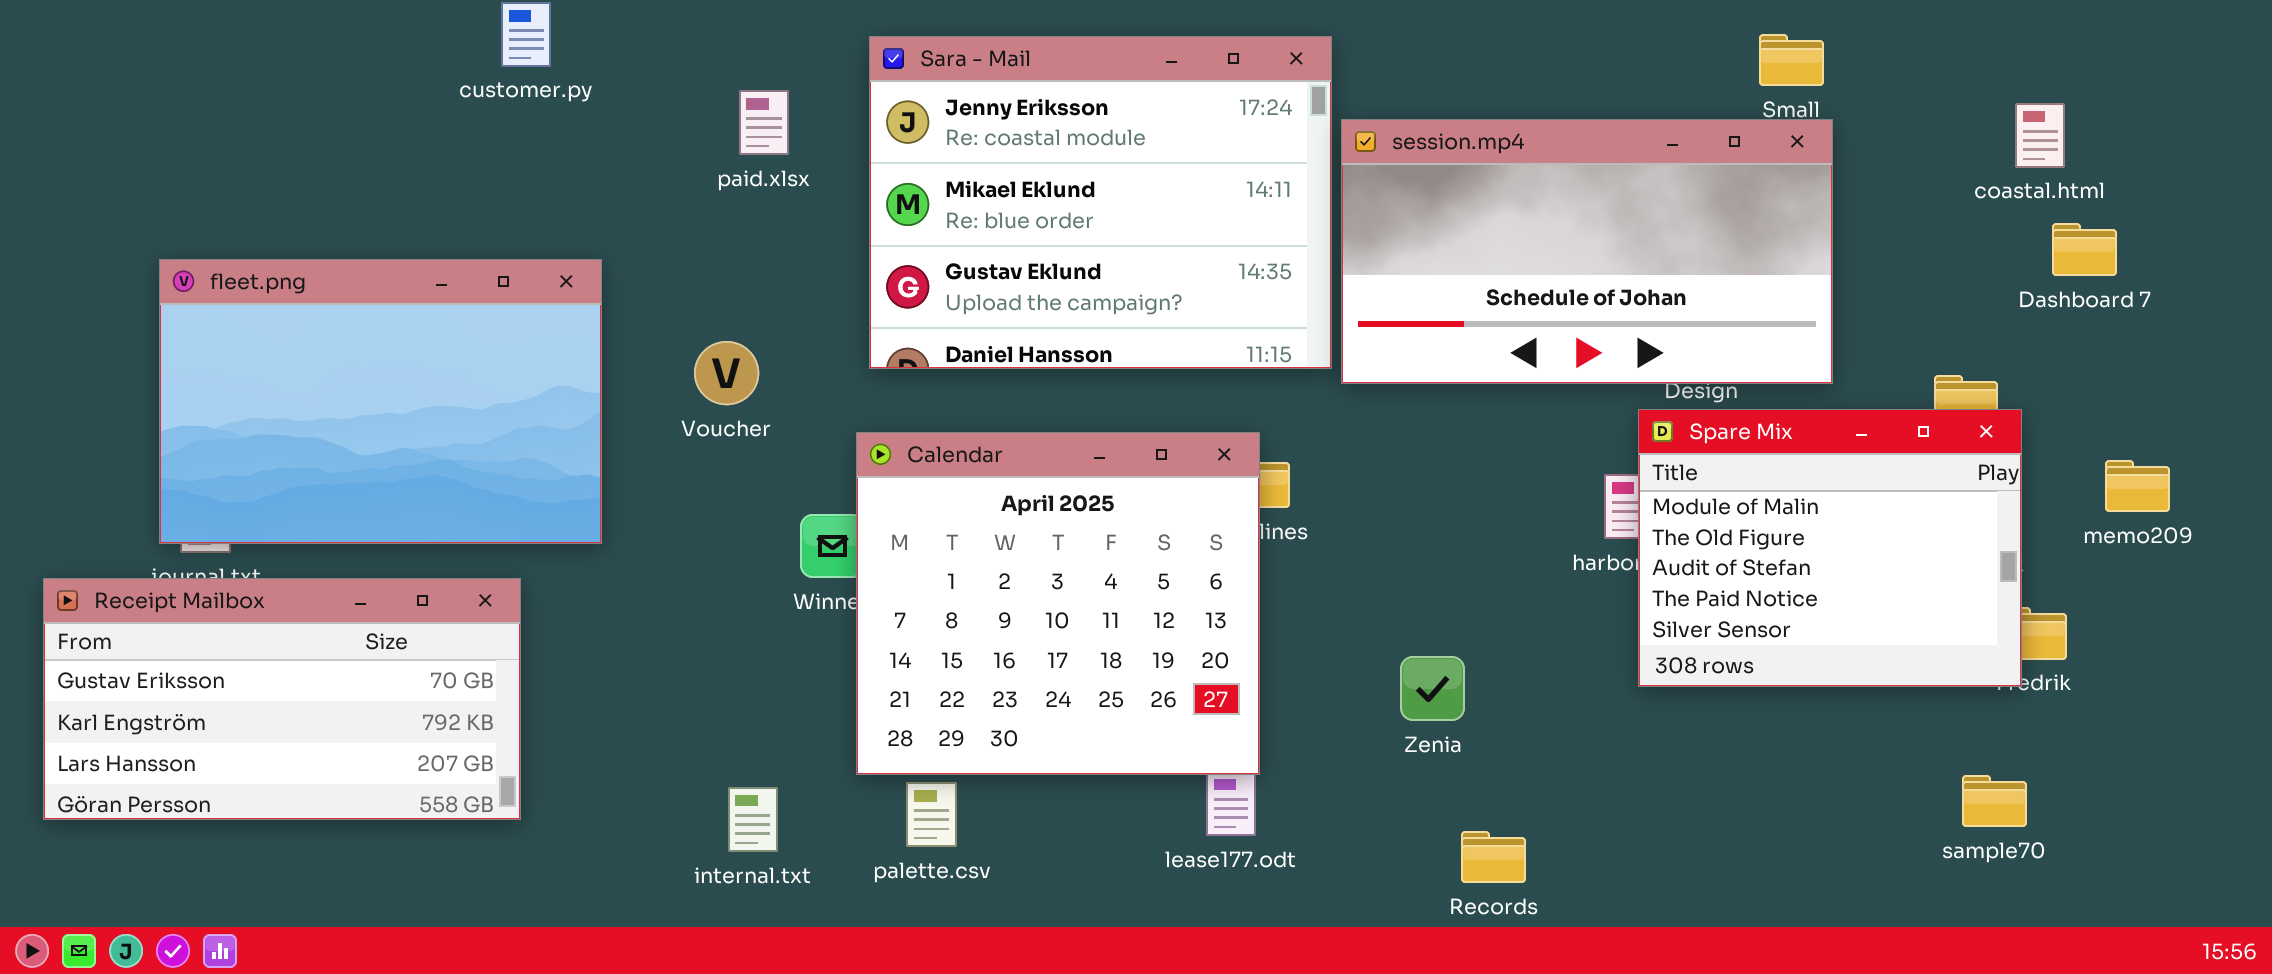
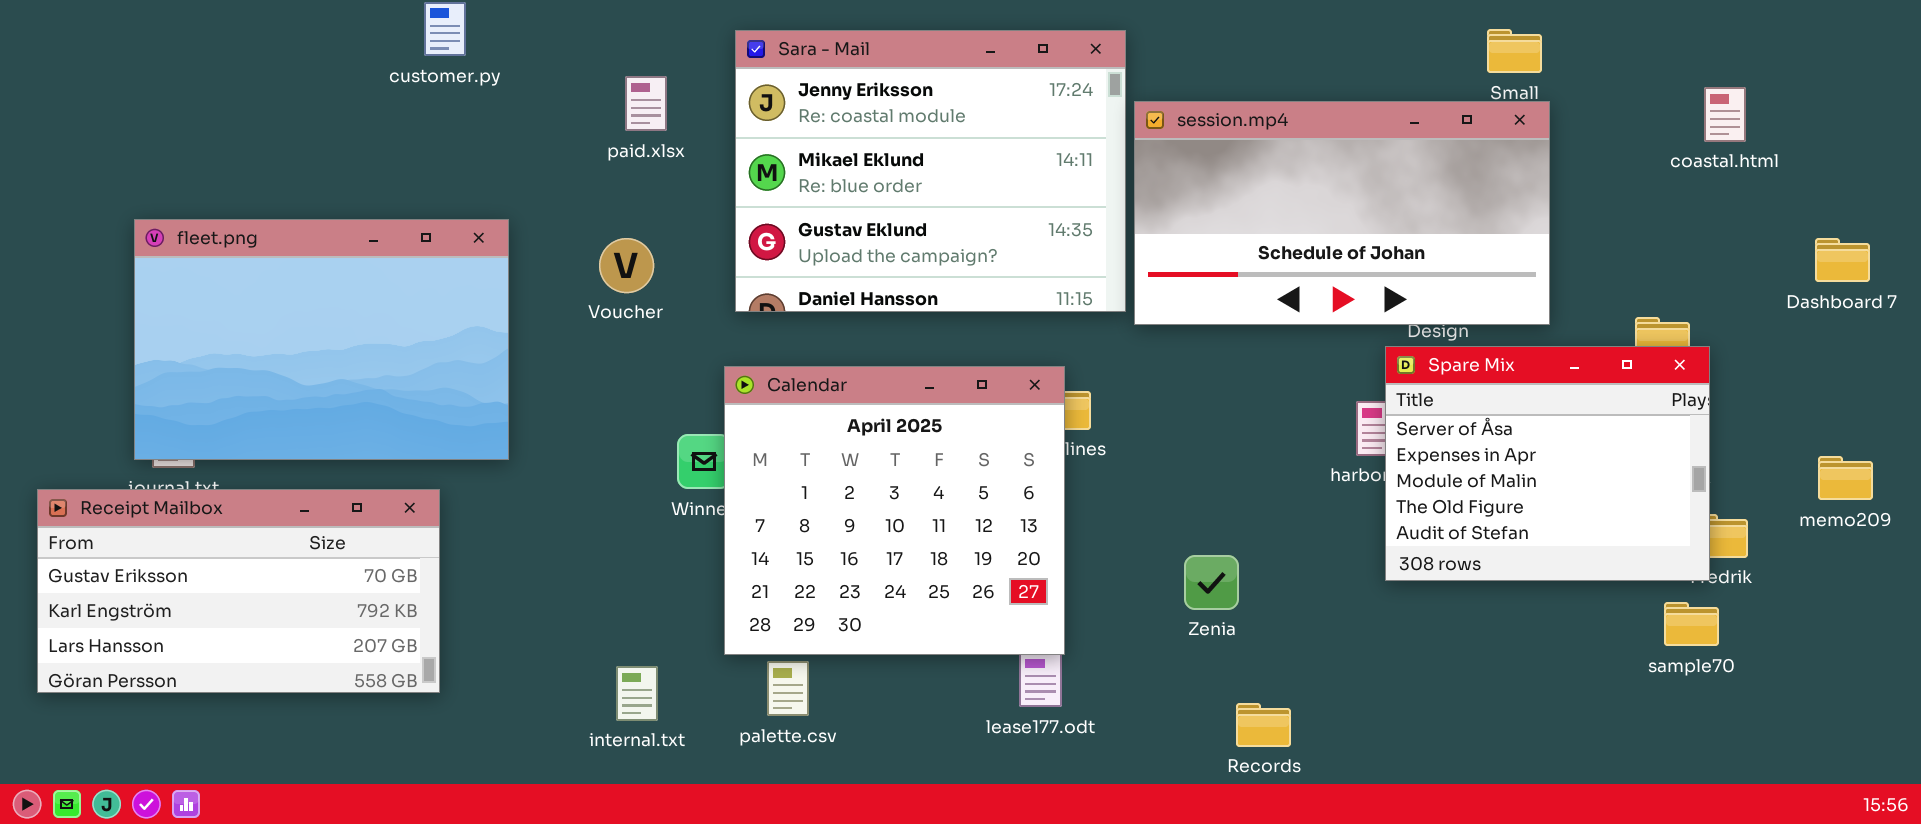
Dashboard 7: [2052,223,2117,276] -> [1815,238,1870,282], moved
Voucher: [694,341,759,405] -> [599,238,654,293], moved
Spare Mix: [1638,409,2022,687] -> [1385,346,1710,581], scrolled up 2 rows
memo209: [2105,460,2170,512] -> [1818,456,1873,500], moved
sample70: [1962,775,2027,827] -> [1664,602,1719,646], moved

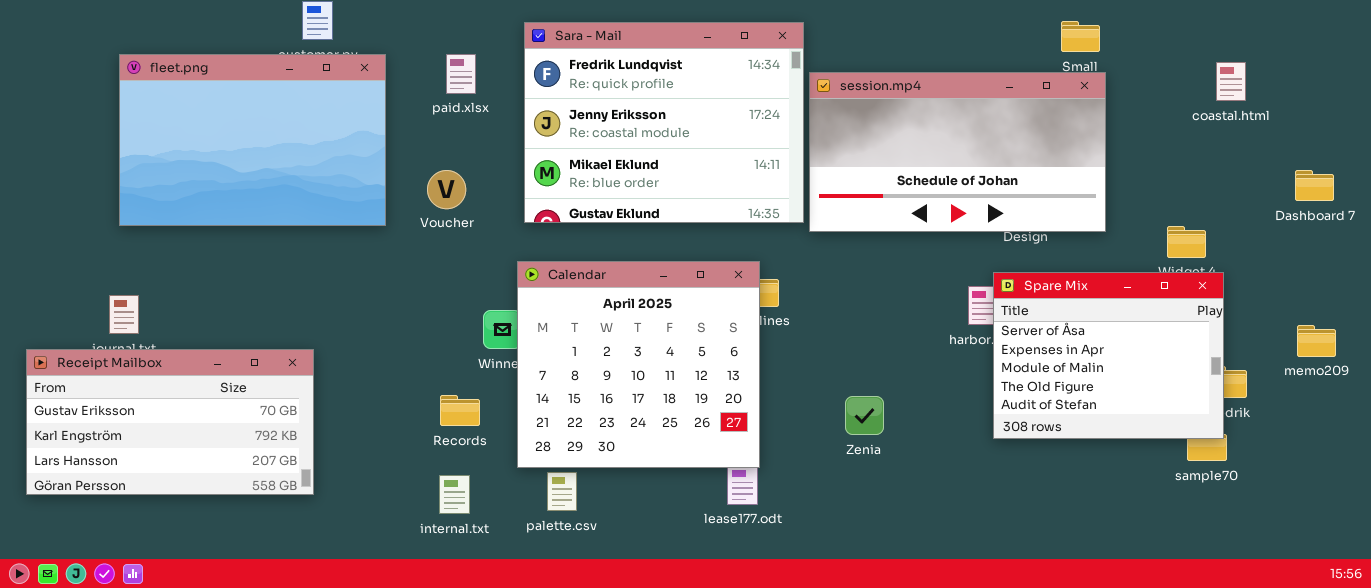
Sara - Mail: [735,30,1126,312] -> [524,22,804,223], scrolled up 1 row
fleet.png: [134,219,509,460] -> [119,54,386,226], moved
Spare Mix: [1385,346,1710,581] -> [993,272,1224,439], moved
Records: [1236,703,1291,747] -> [440,395,480,426], moved

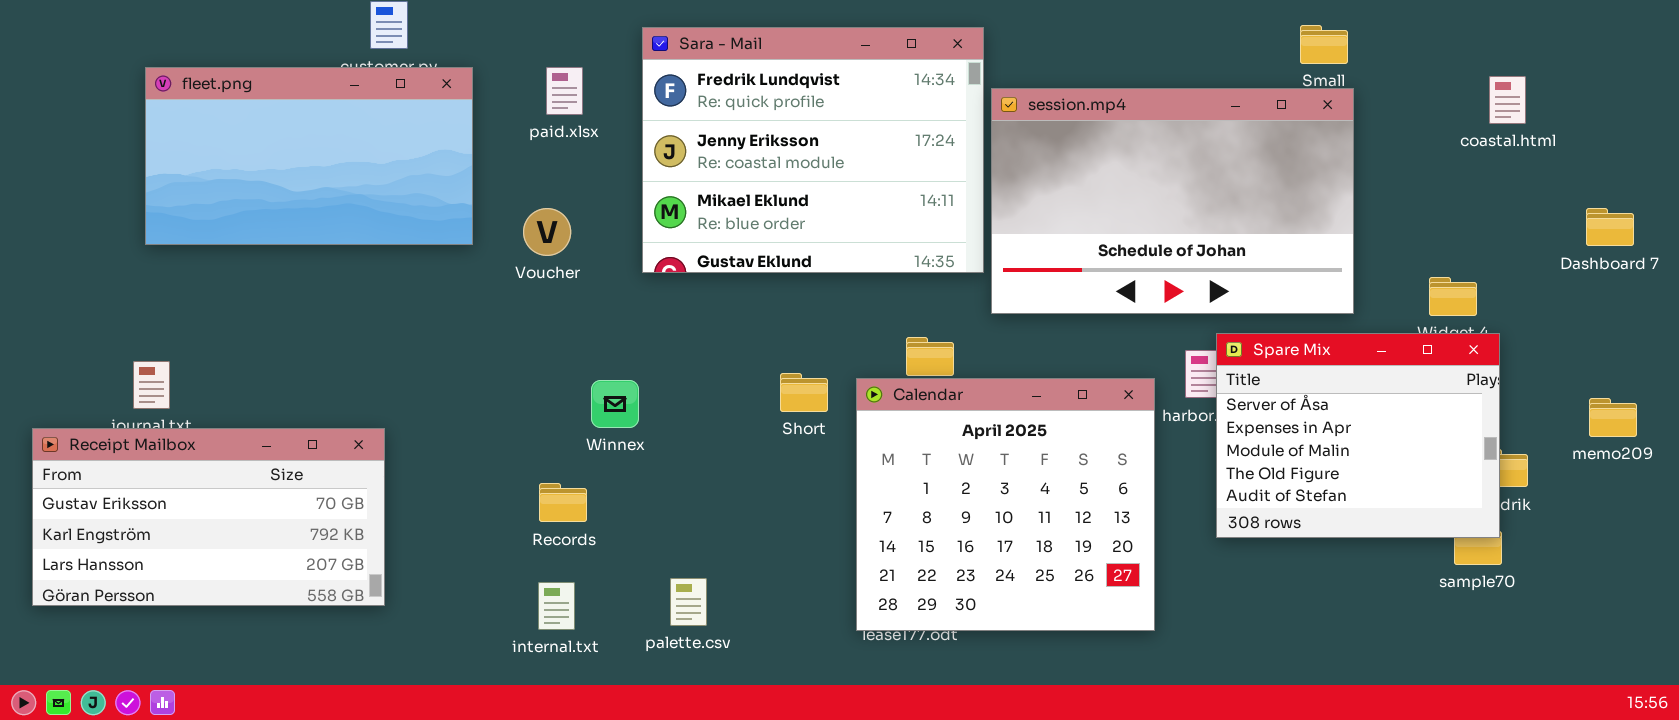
fleet.png: [119,54,386,226] -> [145,67,473,245], resized
session.mp4: [809,72,1106,232] -> [991,88,1354,314], resized
Calendar: [517,261,760,468] -> [856,378,1155,631], moved

